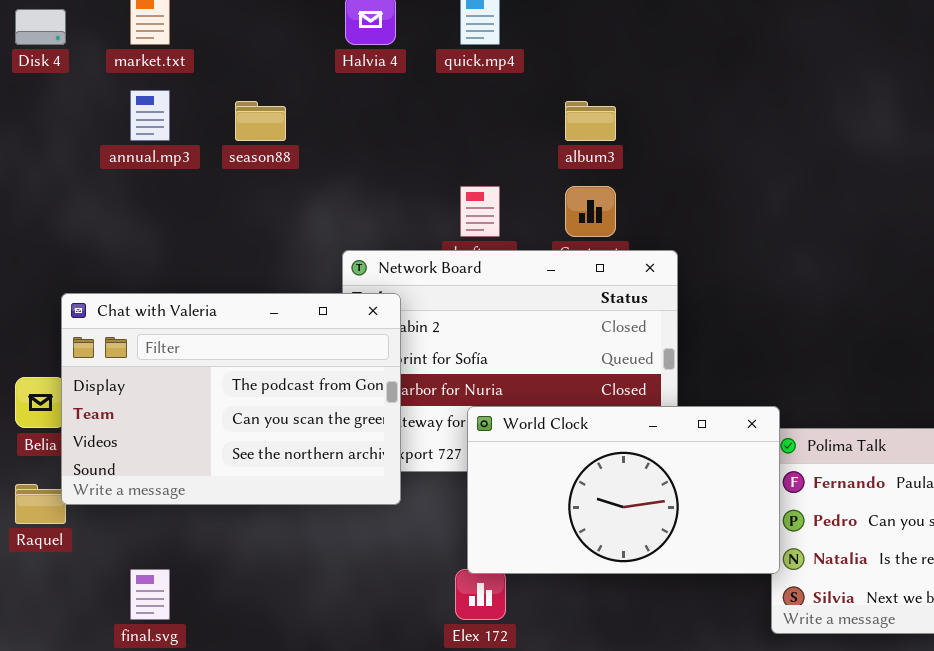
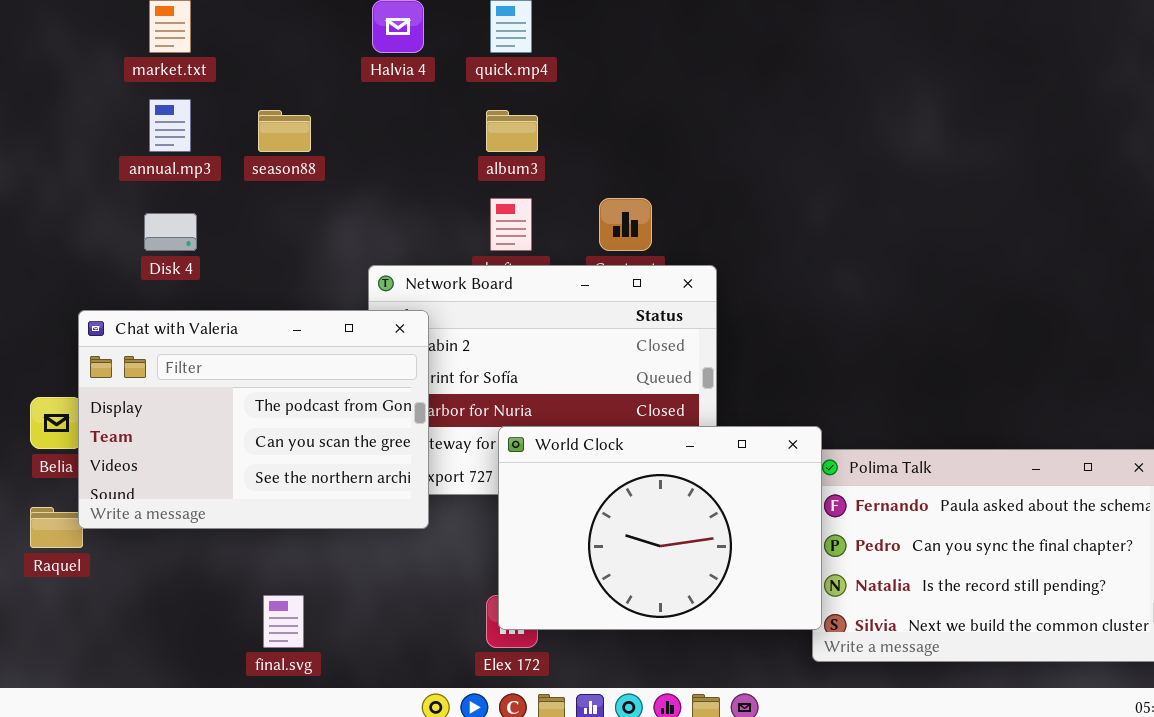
Disk 4: [15,9,66,45] -> [144,213,197,251], moved
album3: [565,101,616,141] -> [486,110,538,152], moved
World Clock: [467,406,780,574] -> [498,426,822,630], resized
final.svg: [130,569,170,620] -> [263,595,304,648], moved

